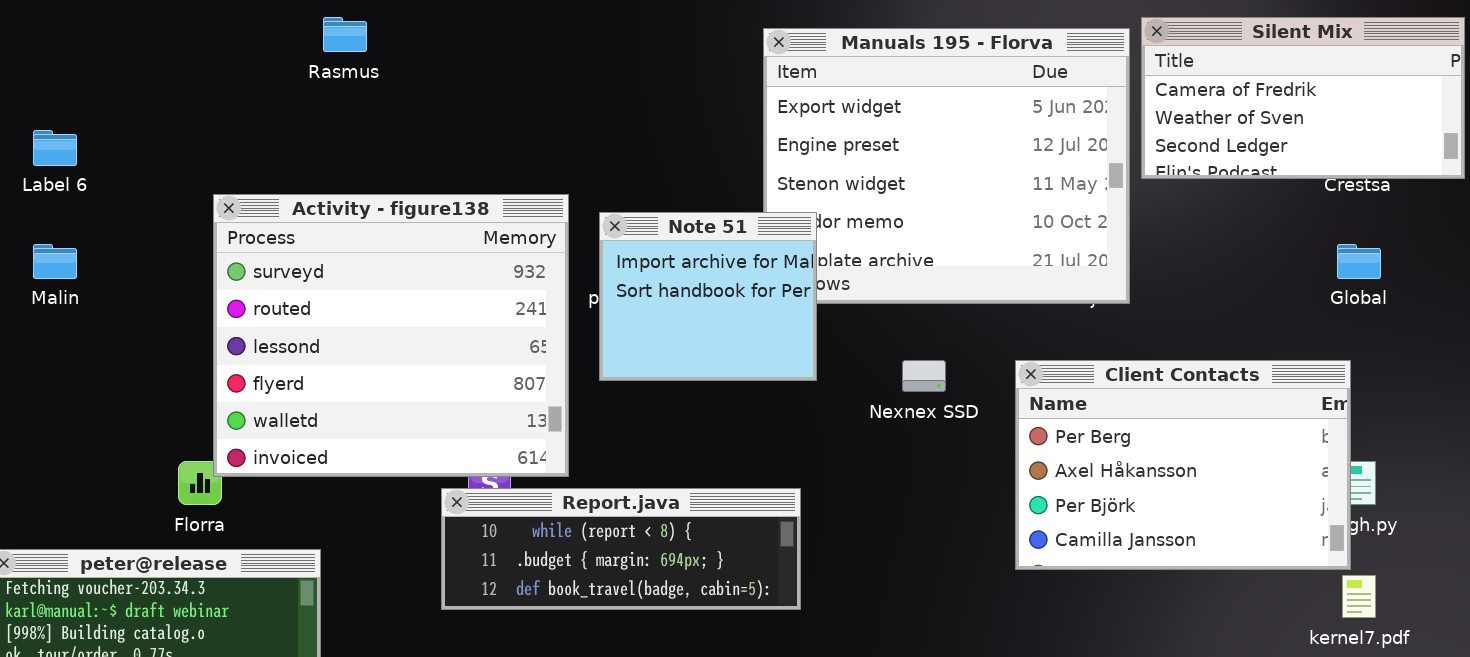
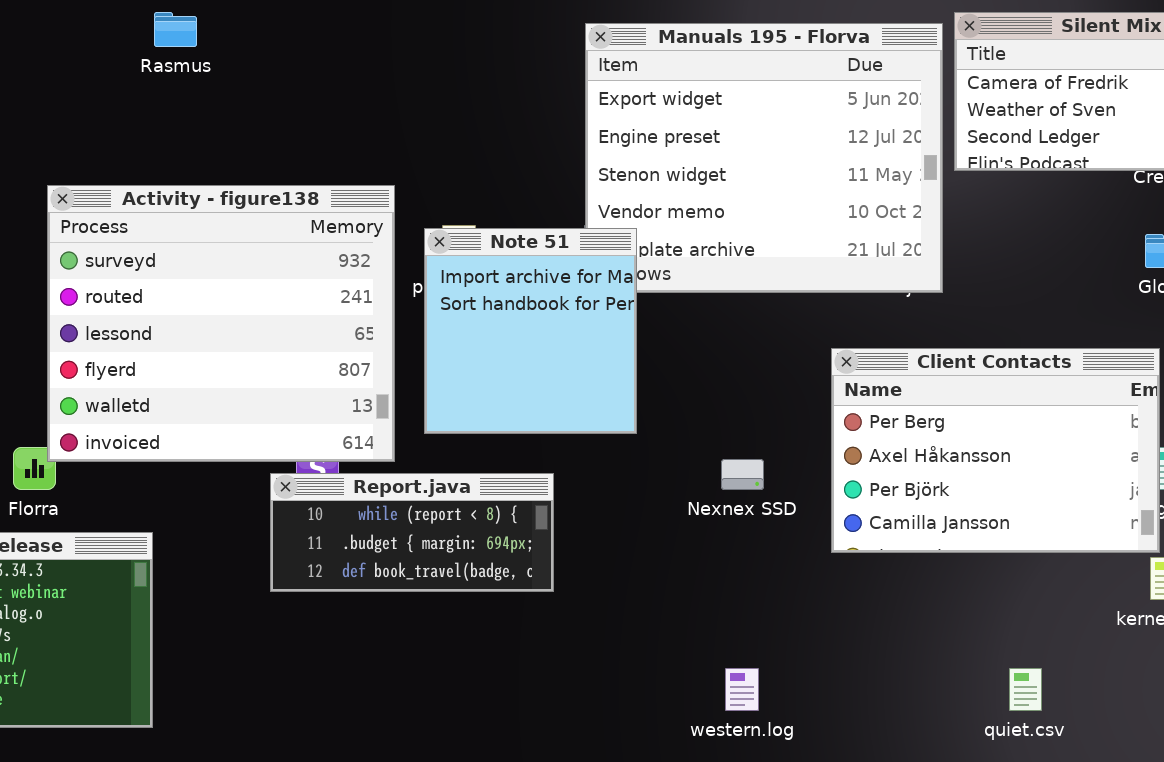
Note 51: [599,212,817,381] -> [424,228,637,434], moved, resized
Nexnex SSD: [902,360,946,392] -> [721,459,764,490], moved
Report.java: [441,488,801,610] -> [270,473,554,592], resized

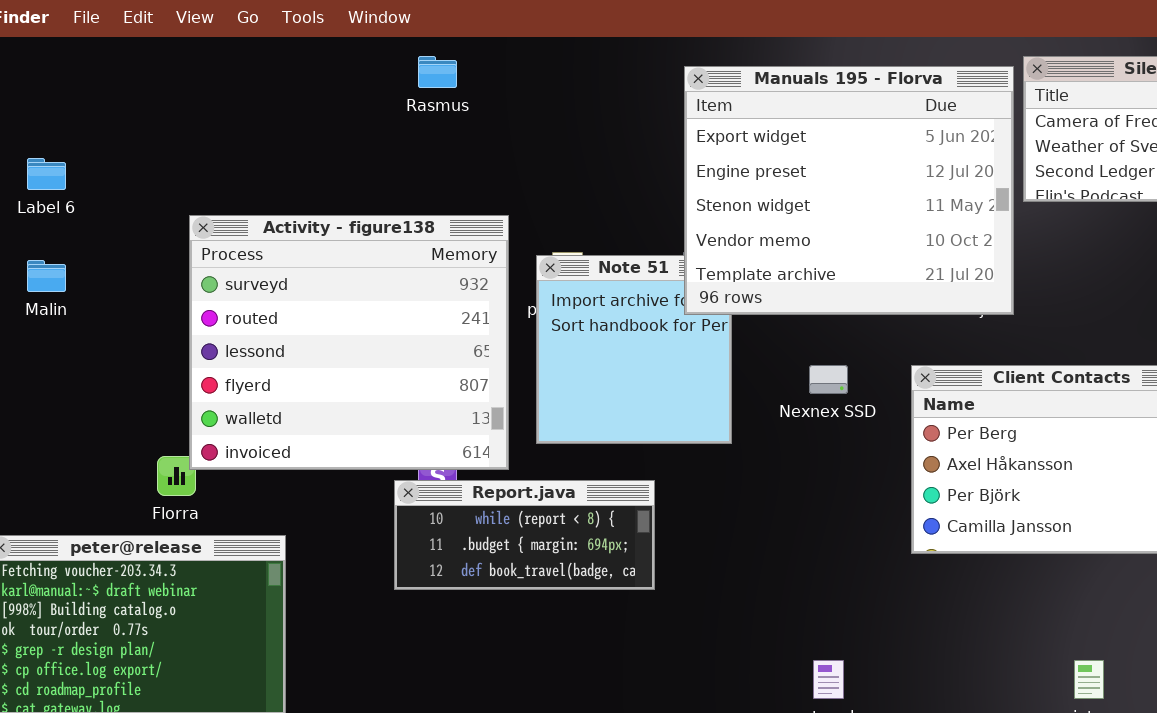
Rasmus: [154,12,197,47] -> [418,56,457,88], moved
Manuals 195 - Florva: [585,23,943,293] -> [684,66,1014,315], raised
Nexnex SSD: [721,459,764,490] -> [809,365,848,394], moved

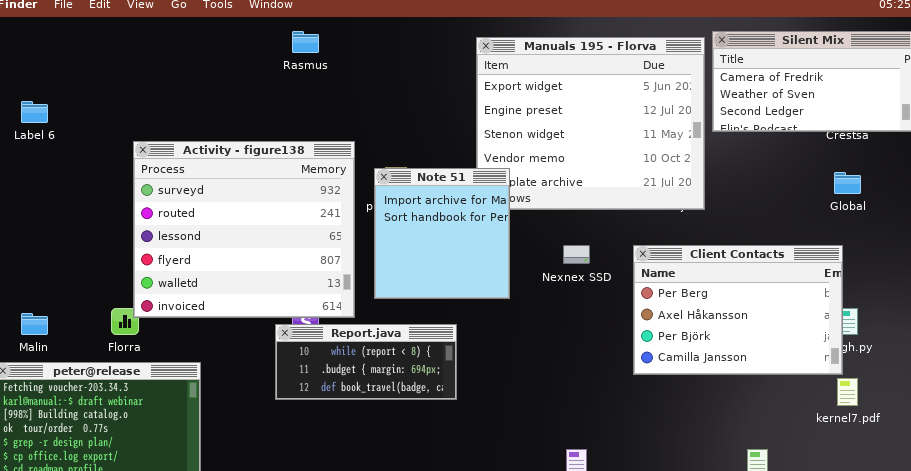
Note 51: [536,255,732,444] -> [374,168,510,299], raised
Malin: [27,260,66,292] -> [21,313,48,335], moved

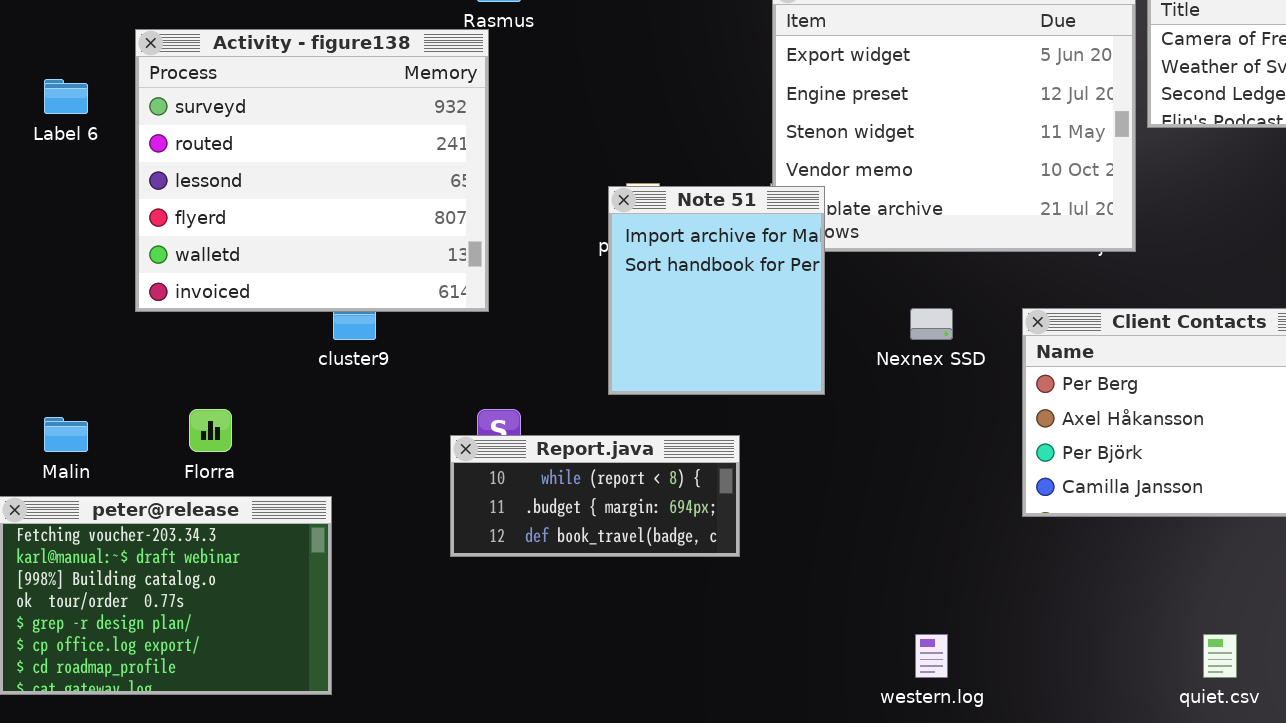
Activity - figure138: [133,141,355,318] -> [135,29,489,312], moved

